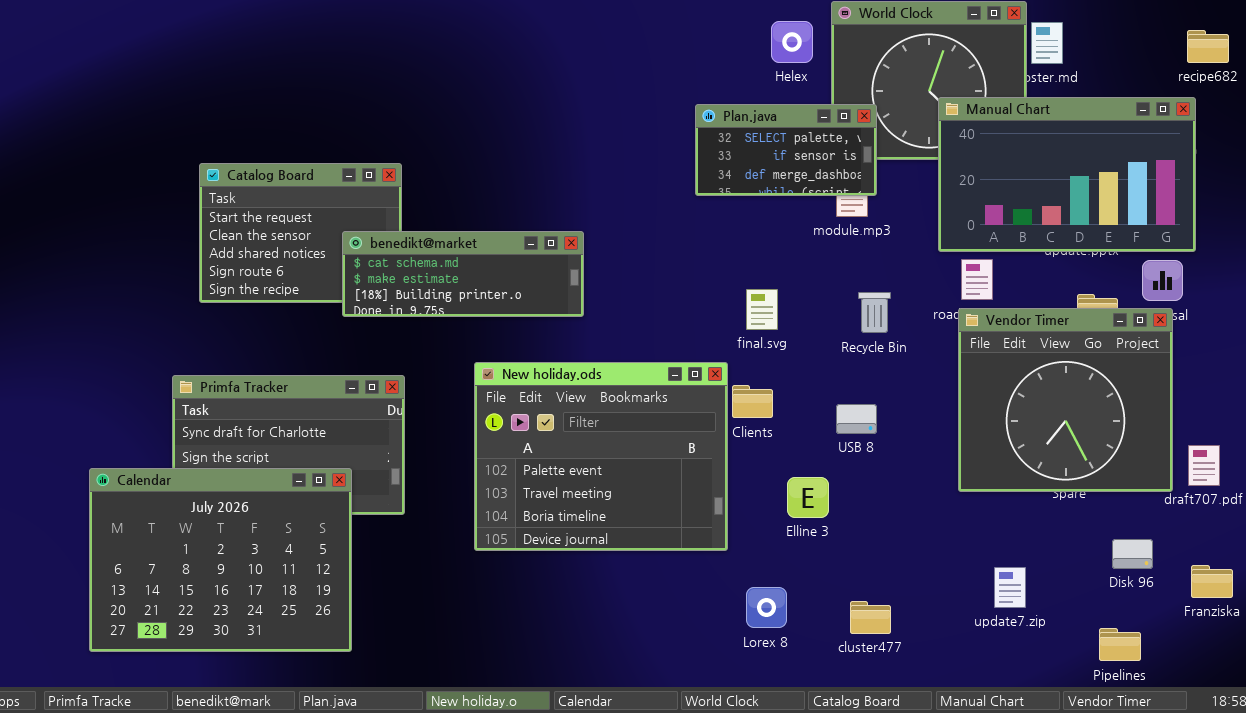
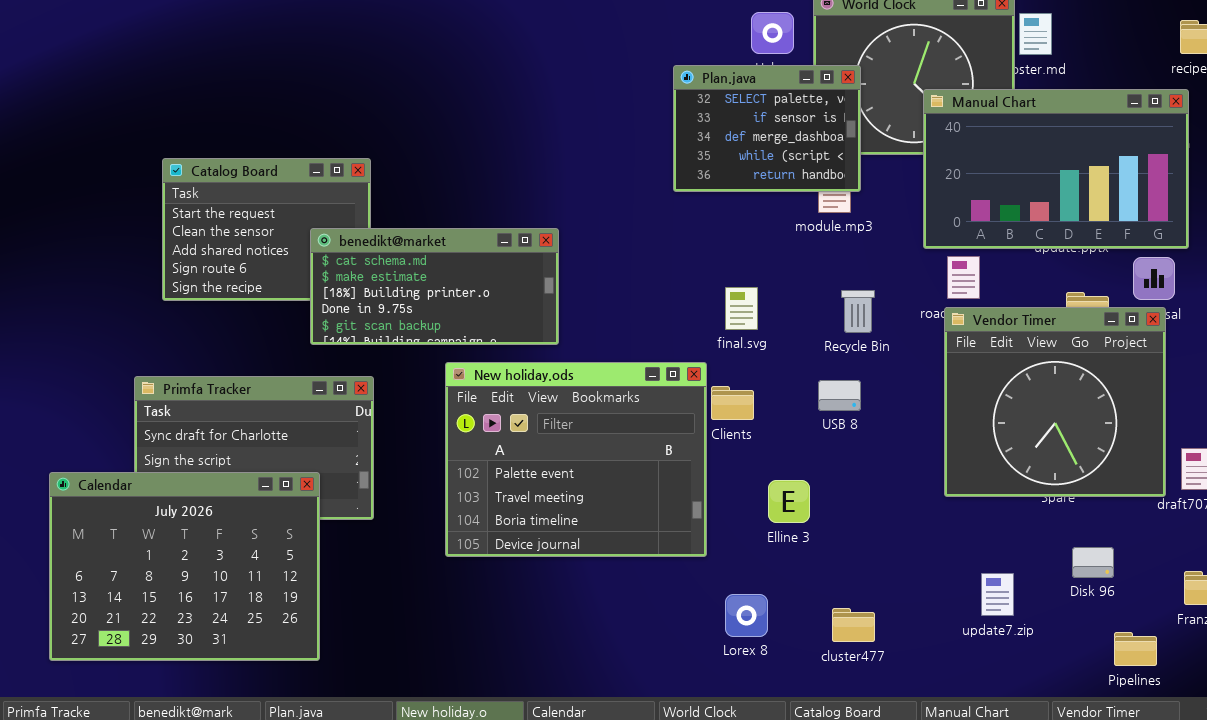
Plan.java: [695,104,877,196] -> [673,65,861,192], resized
benedikt@market: [342,231,584,317] -> [310,228,559,345], resized
USB 8: [836,404,877,434] -> [818,380,861,411], moved
Disk 96: [1112,539,1153,569] -> [1072,547,1114,578], moved
Pipelines: [1099,628,1141,661] -> [1114,632,1157,666], moved

